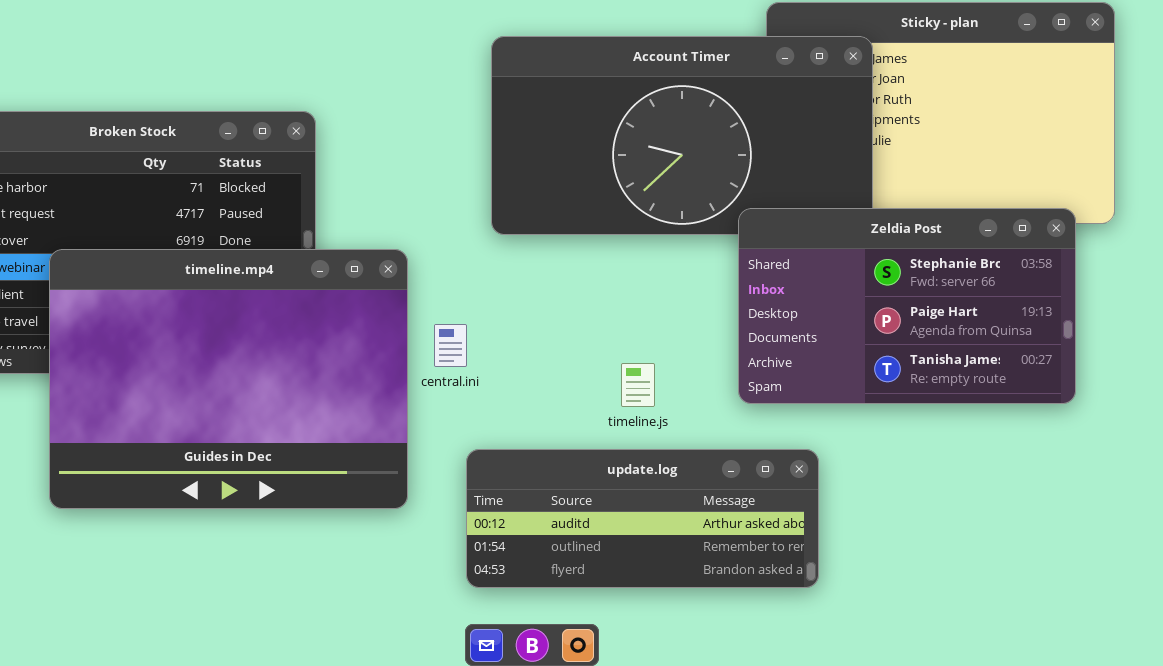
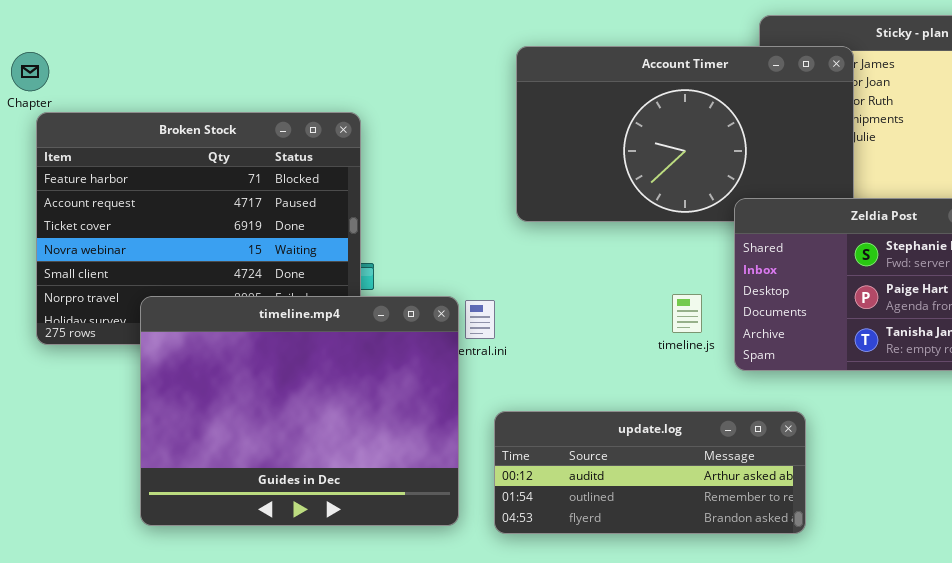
timeline.mp4: [49,249,408,509] -> [140,296,459,526], moved
timeline.js: [621,363,655,407] -> [672,294,702,333], moved

